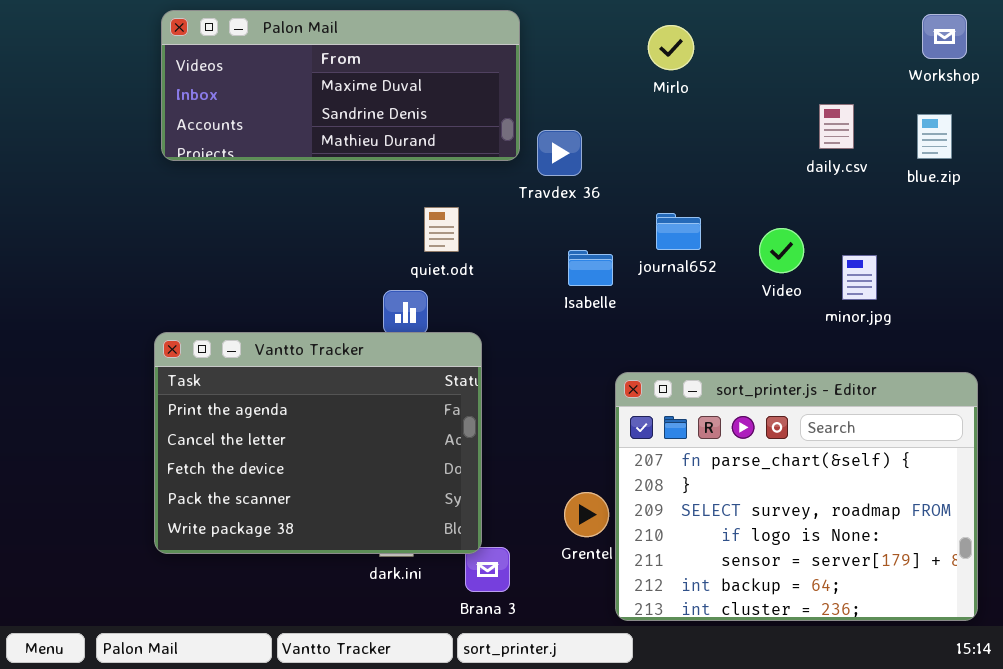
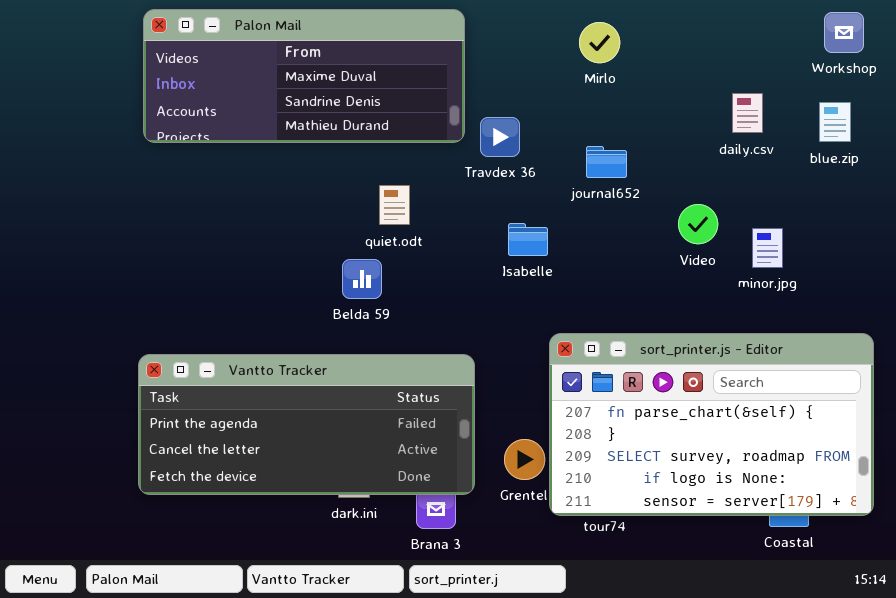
journal652: [656,213,701,250] -> [586,146,627,178], moved
Vantto Tracker: [154,332,482,554] -> [138,354,475,495], resized
sort_printer.js - Editor: [615,372,978,621] -> [549,333,874,516], resized

